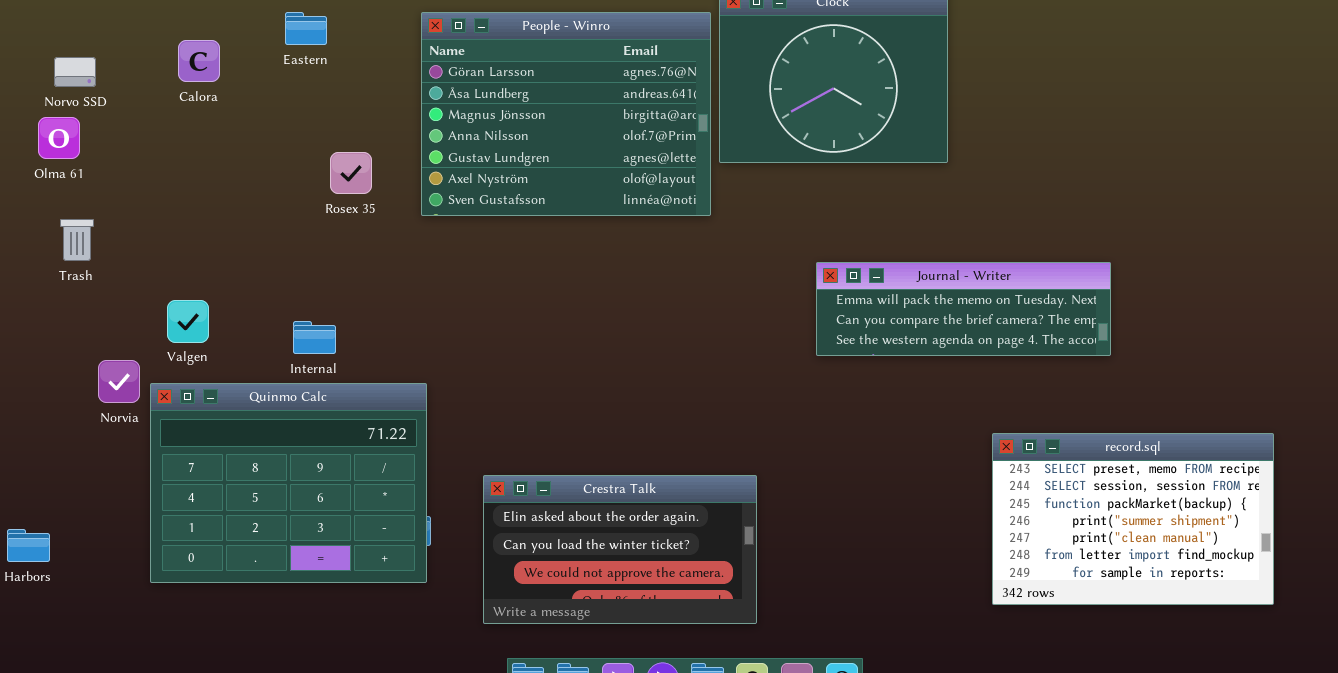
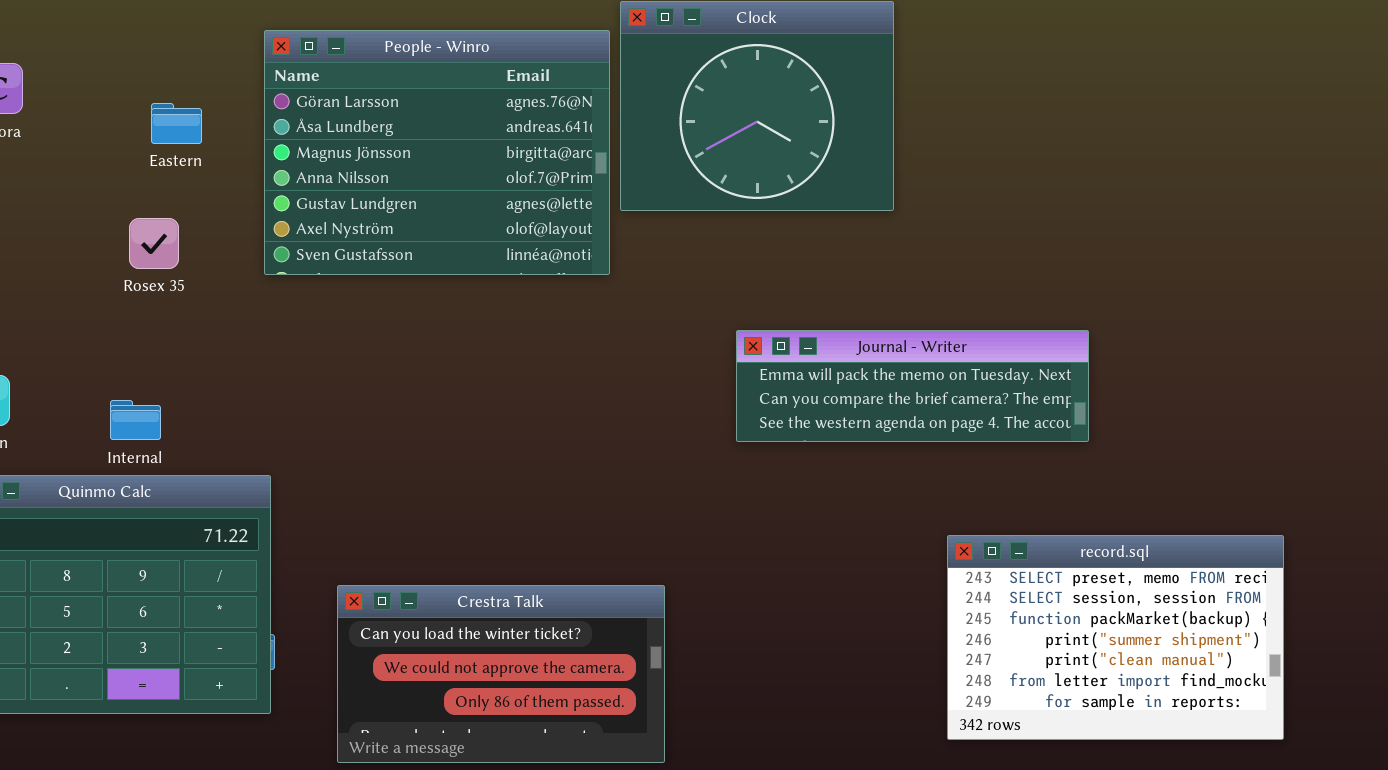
Eastern: [285,12,327,45] -> [151,103,202,144], moved
Rosex 35: [330,152,372,194] -> [129,218,179,269], moved
Crestra Talk: [483,475,757,624] -> [337,585,665,763], scrolled down 1 row

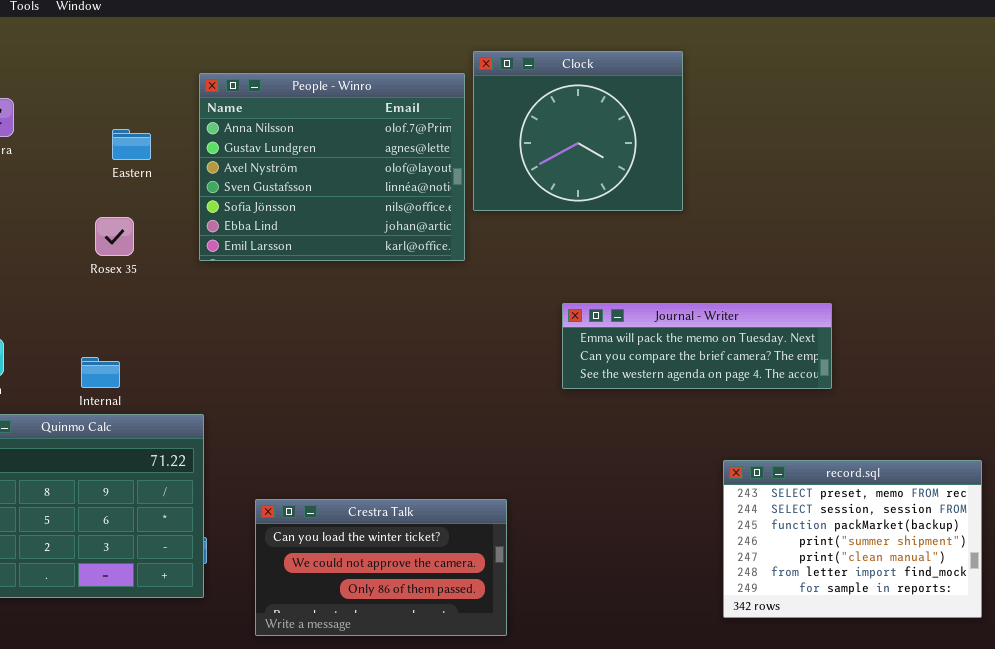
People - Winro: [264,30,610,275] -> [199,73,465,261], scrolled down 3 rows

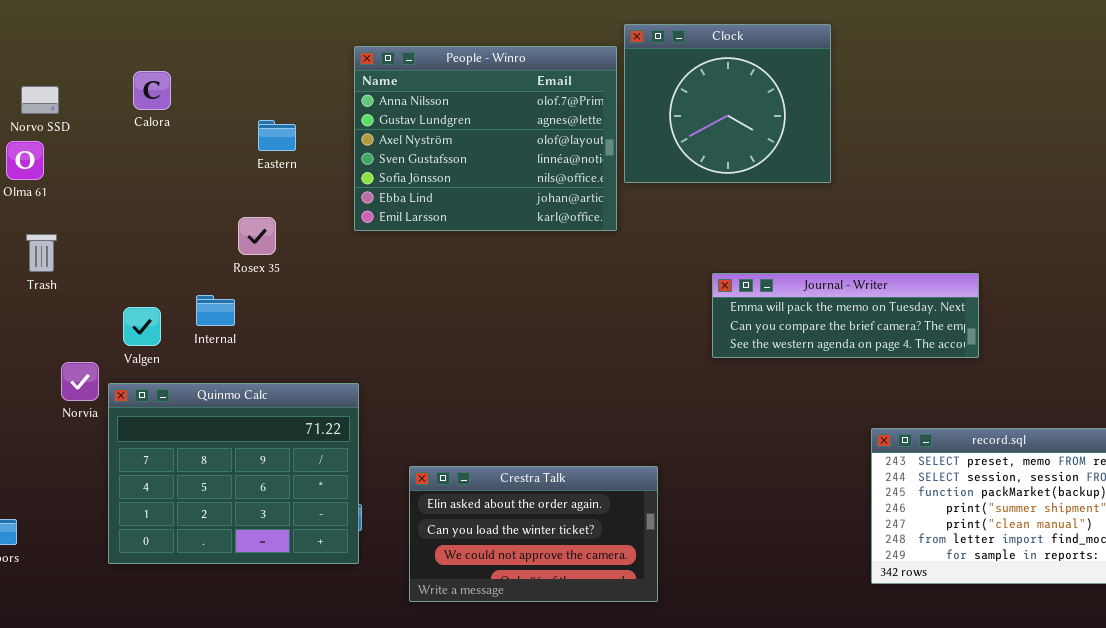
Eastern: [112,129,151,160] -> [258,120,296,151], moved
Rosex 35: [95,217,134,256] -> [238,217,276,255], moved
Internal: [81,357,120,388] -> [196,295,235,326], moved
Crestra Talk: [255,499,507,636] -> [409,466,658,602], scrolled up 1 row

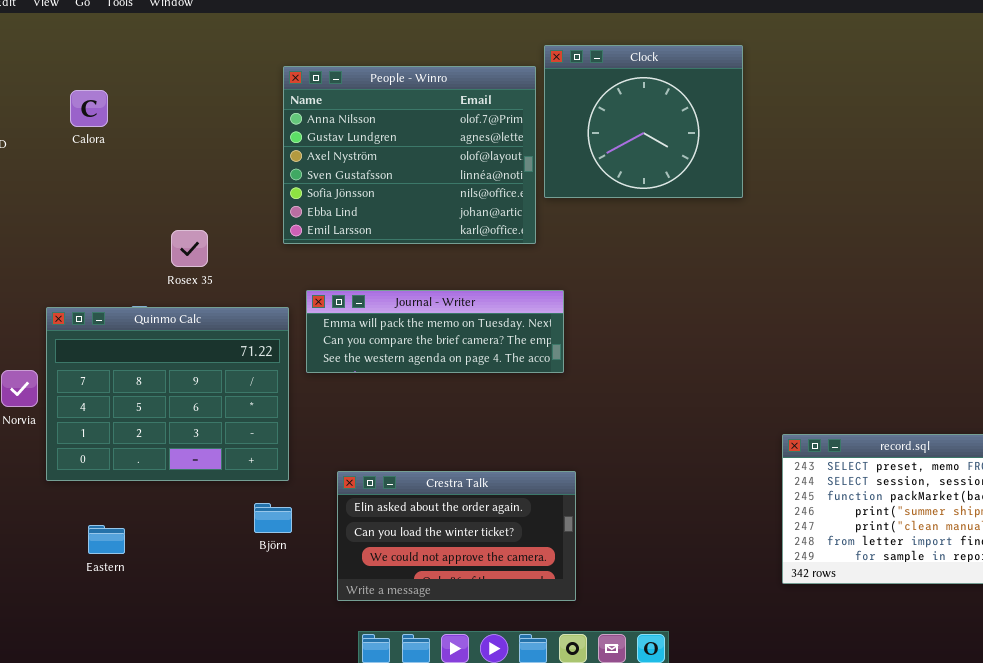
Eastern: [258,120,296,151] -> [88,525,125,554], moved
Journal - Writer: [712,273,979,358] -> [306,290,564,373], moved
Quinmo Calc: [108,383,359,564] -> [46,307,289,481], moved

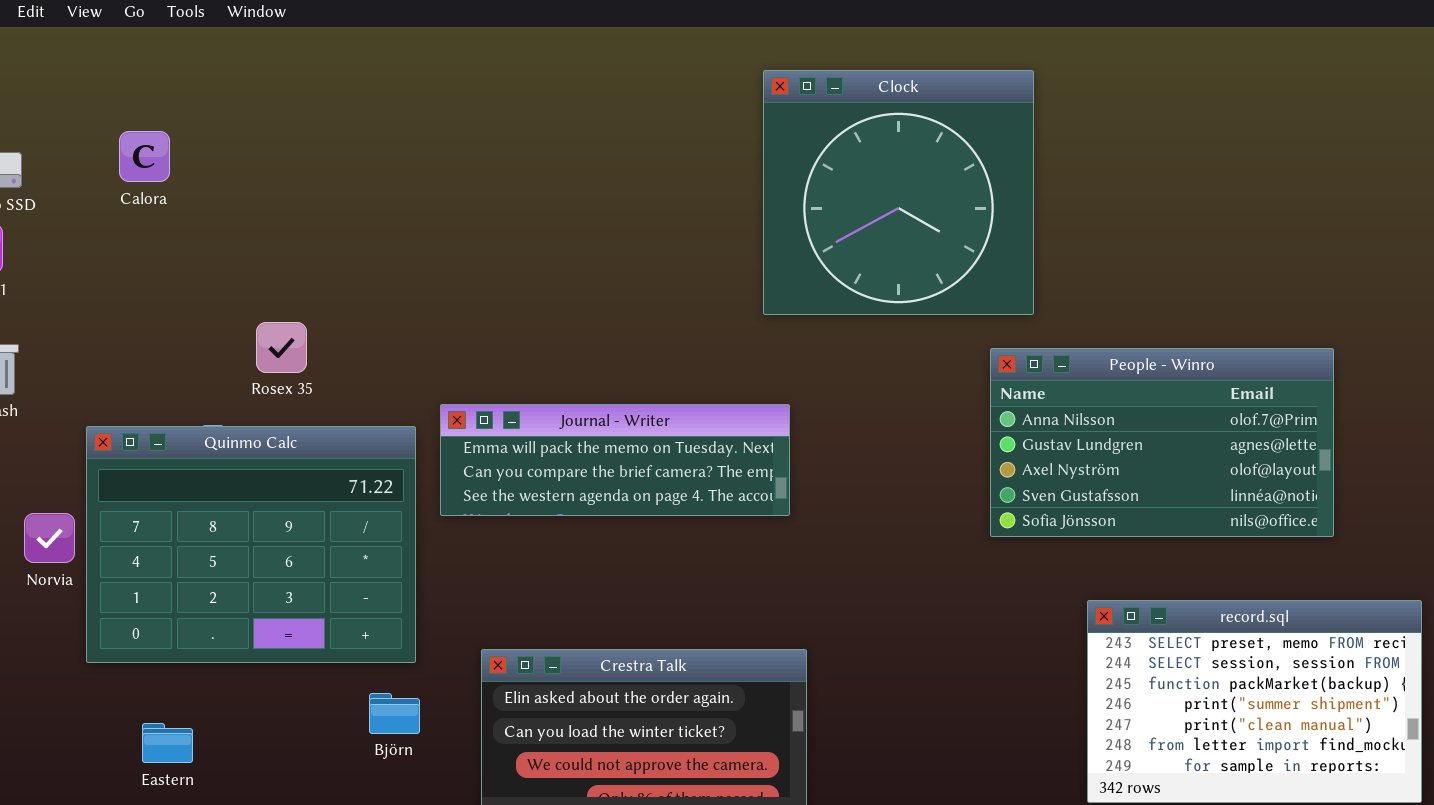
Clock: [544,45,743,198] -> [763,70,1034,315], resized
People - Winro: [283,66,536,244] -> [990,348,1334,537], moved, resized

